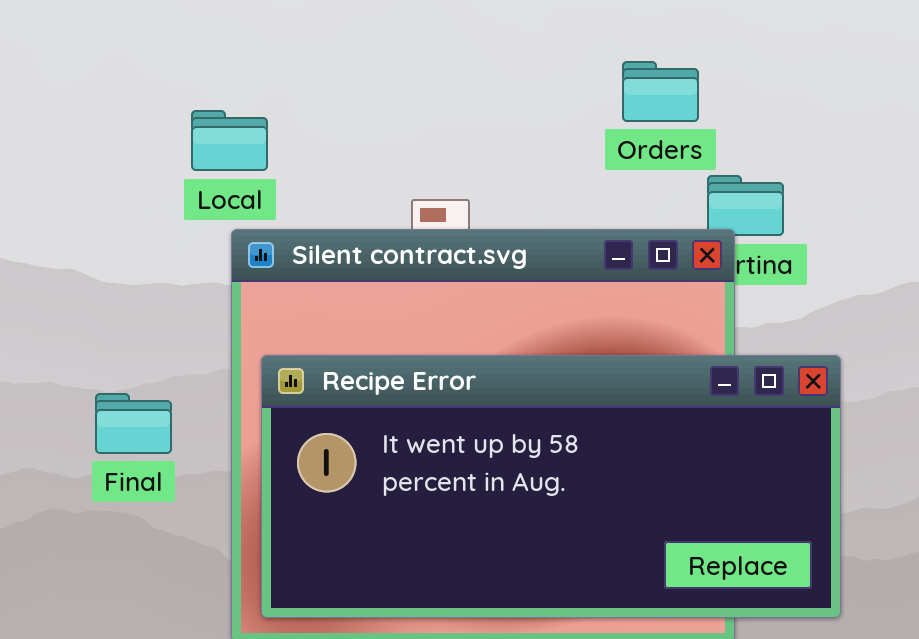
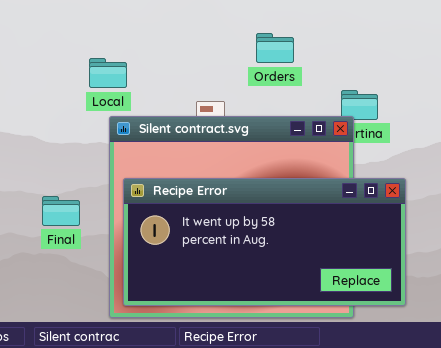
Orders: [622,61,699,122] -> [256,33,294,63], moved

